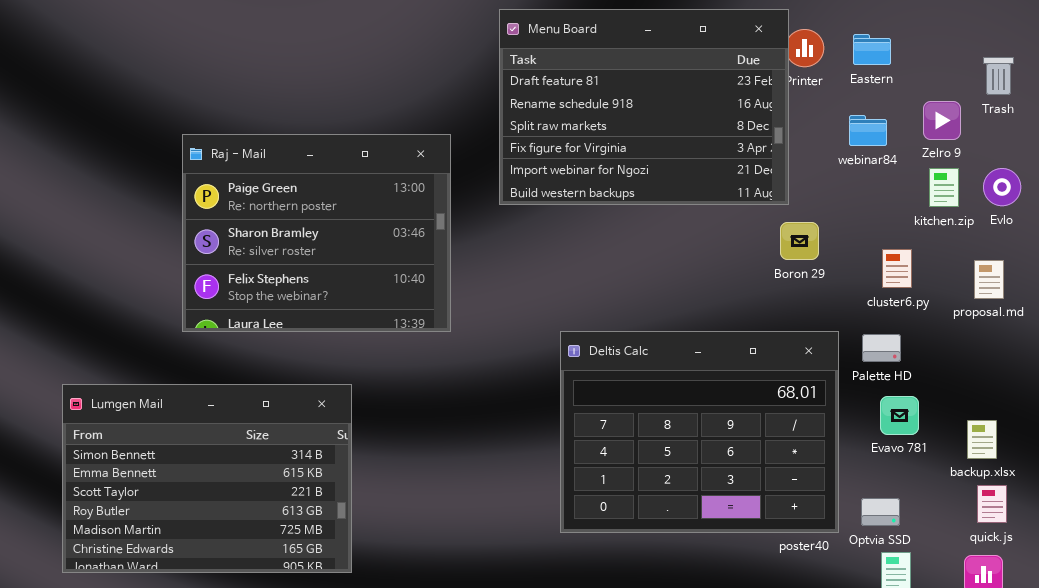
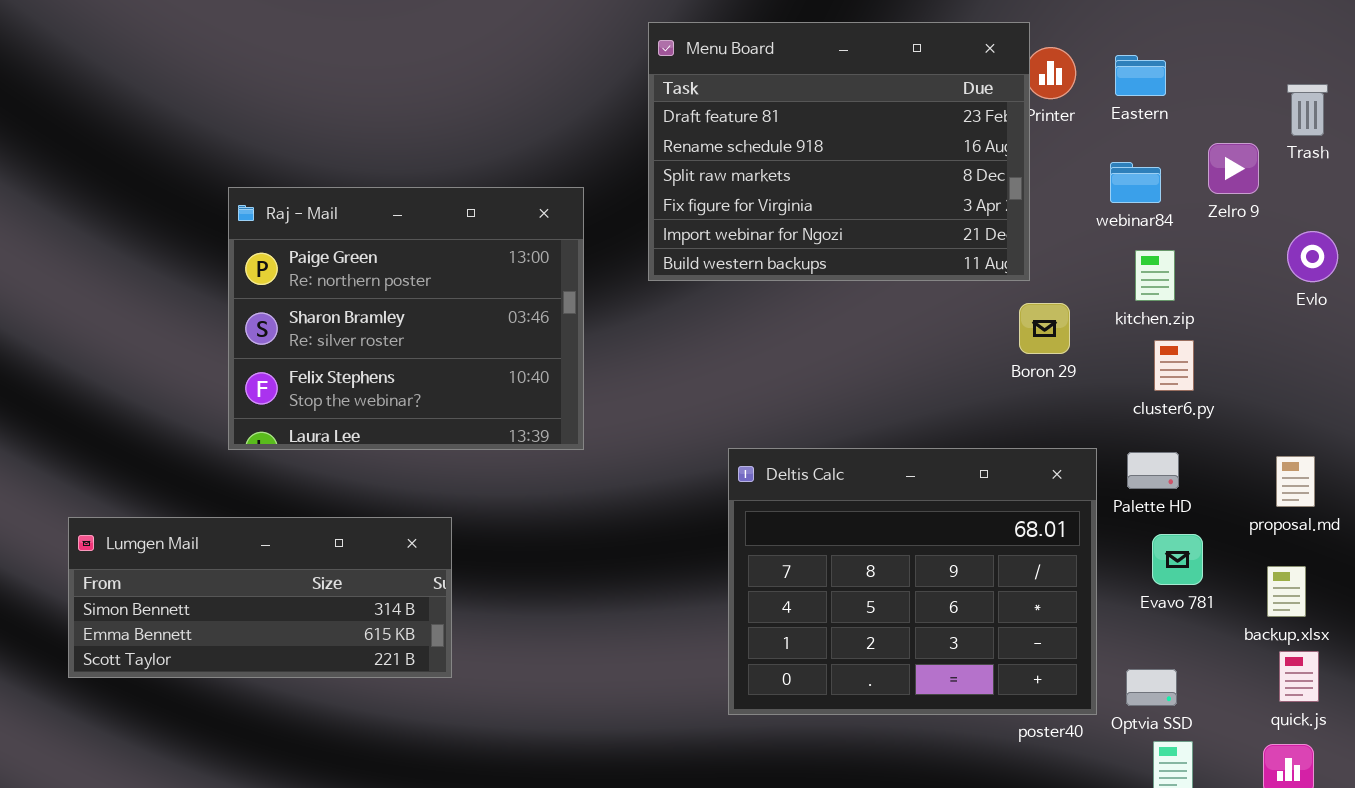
kitchen.zip: [929,168,959,207] -> [1135,250,1175,301], moved
proposal.md: [974,260,1004,299] -> [1276,456,1315,507], moved
Lumgen Mail: [62,384,352,573] -> [68,517,452,678], resized

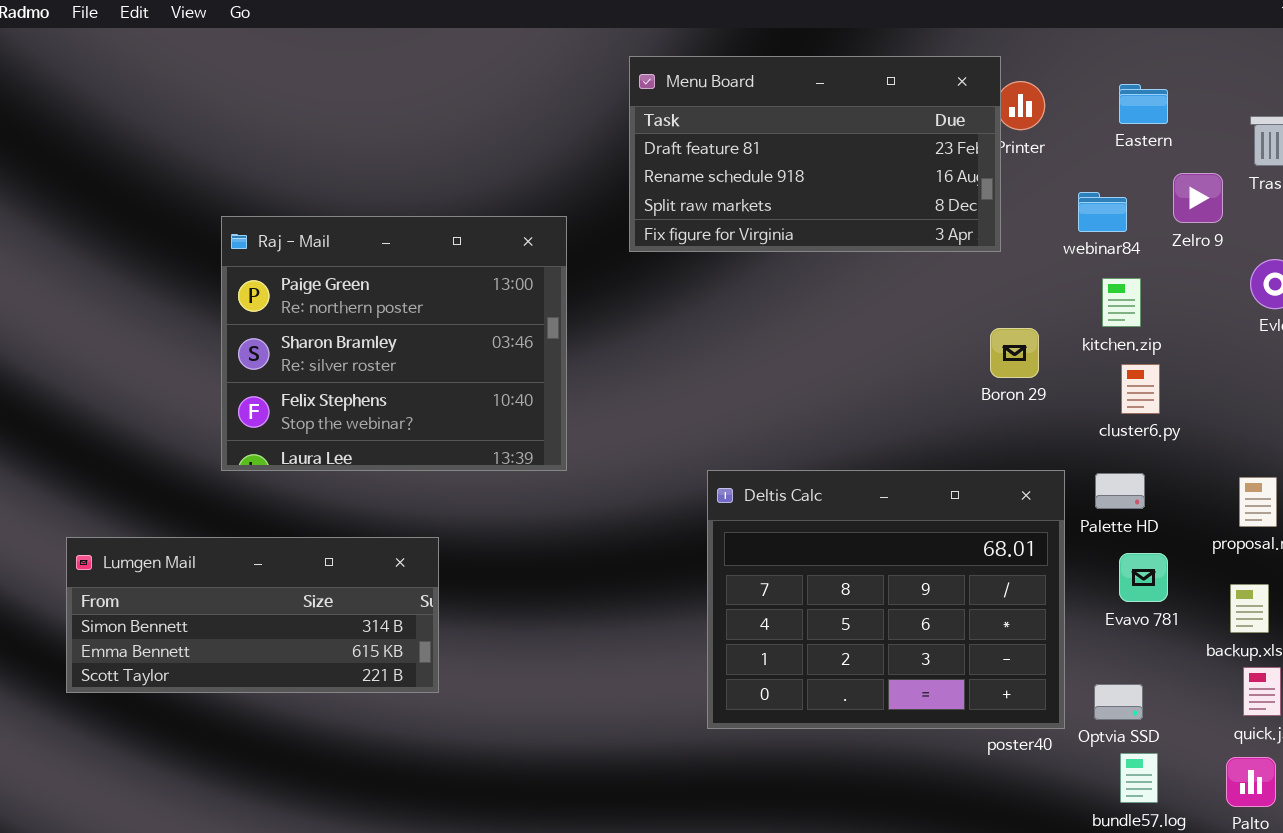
Menu Board: [648,22,1030,281] -> [629,56,1001,252], resized
Eastern: [1115,55,1166,96] -> [1119,84,1168,124], moved

